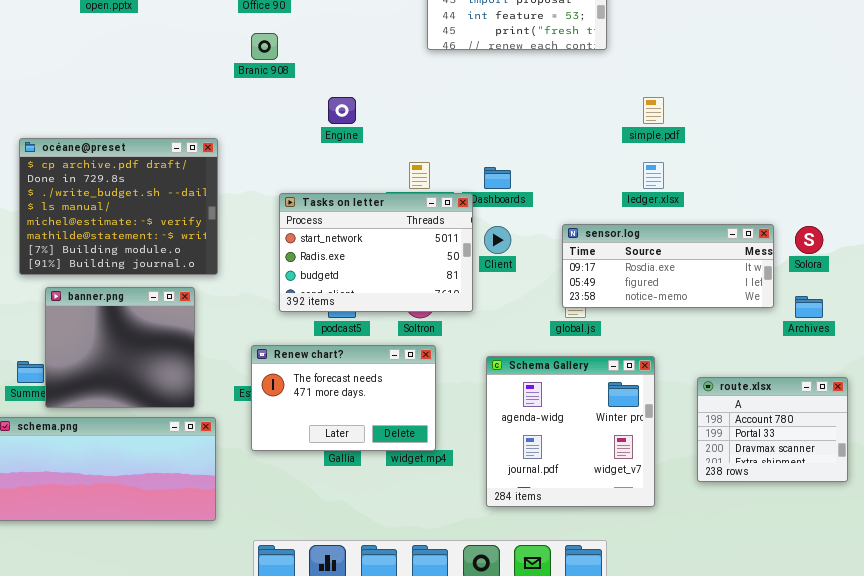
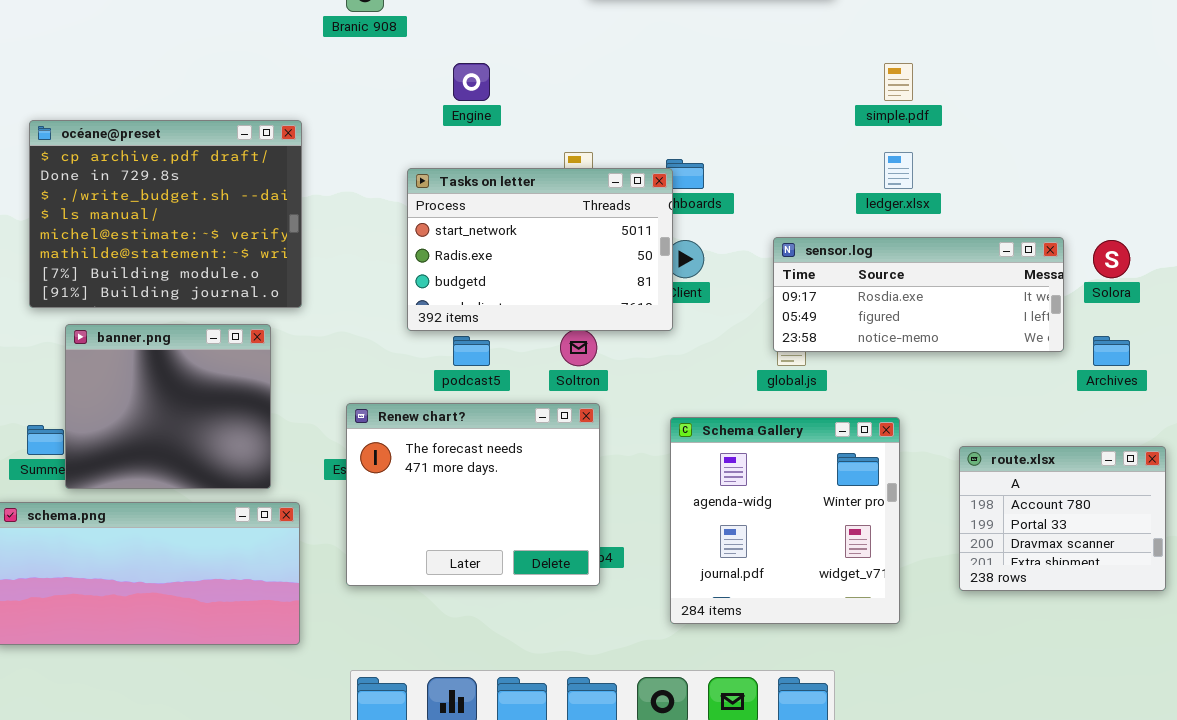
Tasks on letter: [279,193,473,312] -> [407,168,673,331], moved
Renew chart?: [251,345,436,451] -> [346,403,600,586], resized

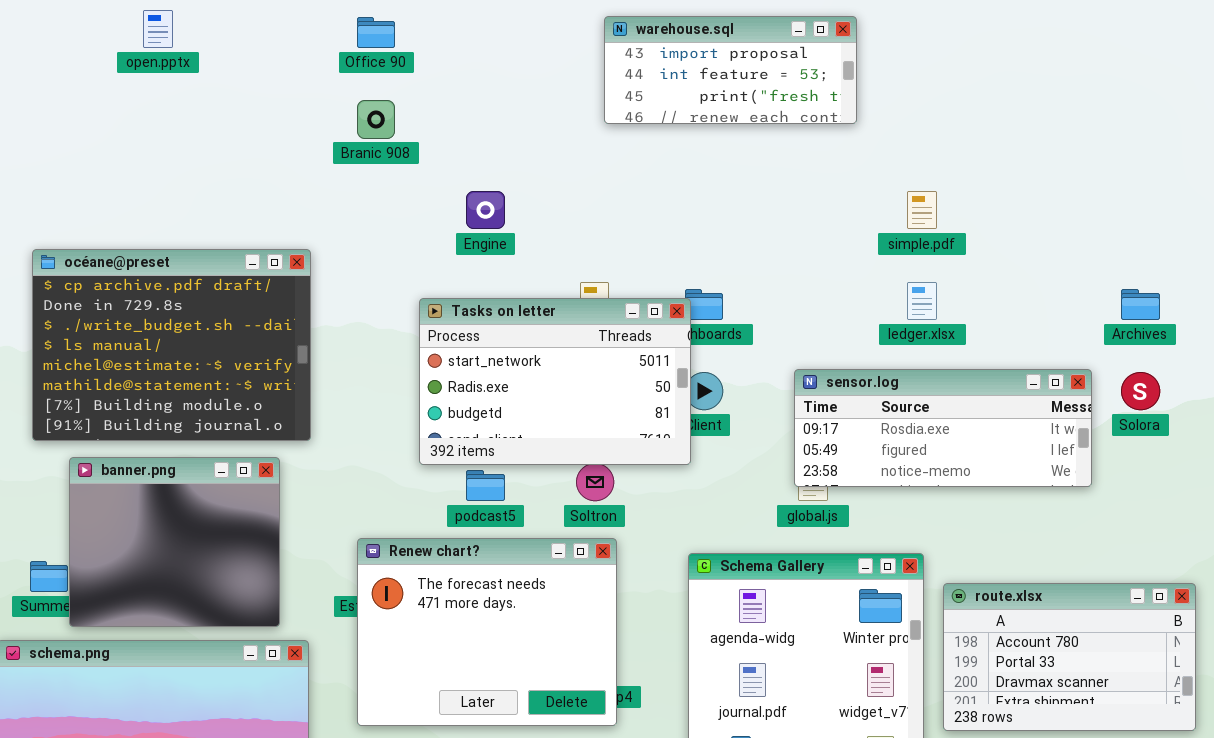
Archives: [1093,336,1130,366] -> [1121,289,1160,320], moved
route.xlsx: [959,446,1166,591] -> [943,583,1196,731], resized

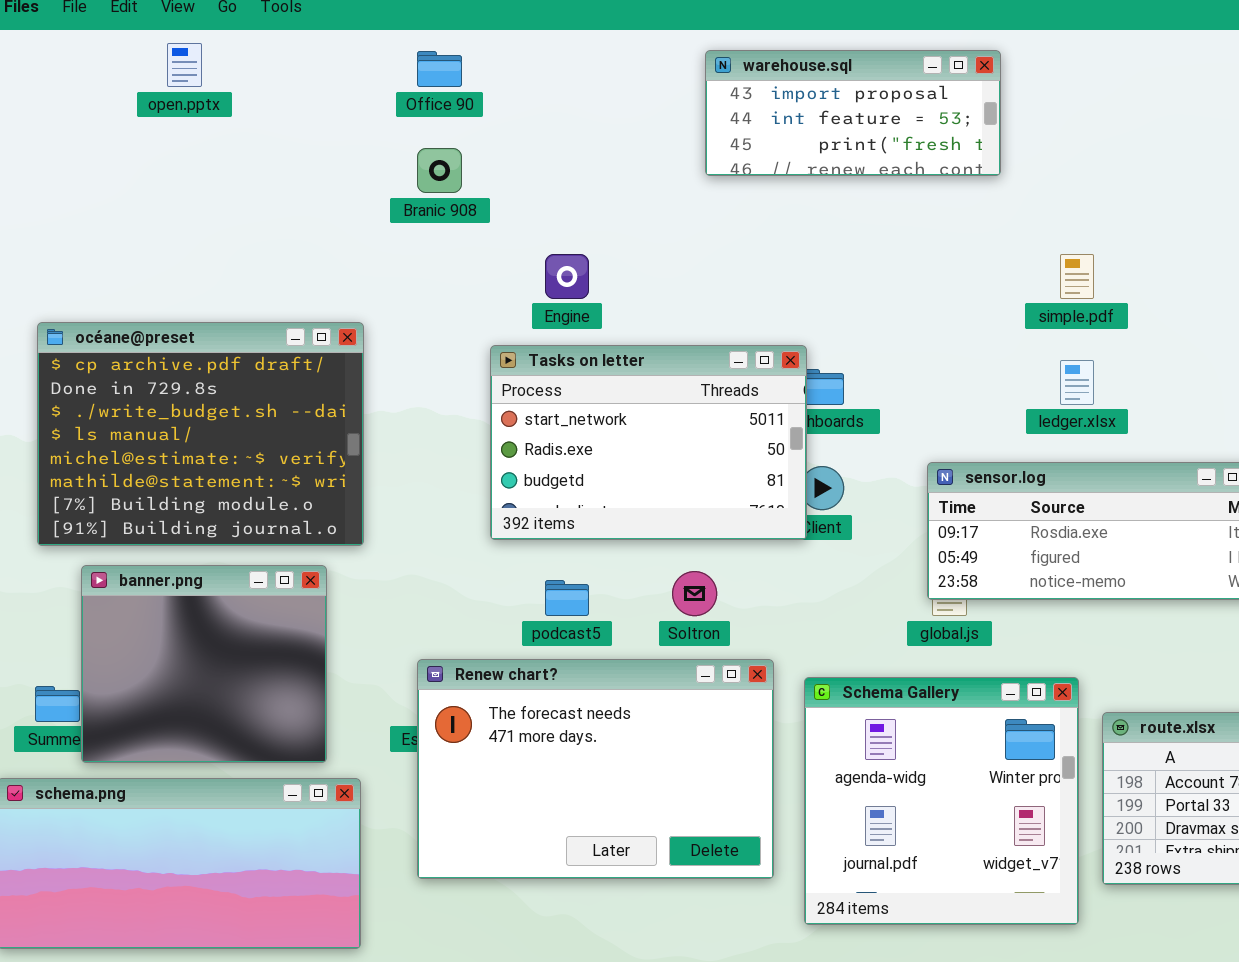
Tasks on letter: [419,298,691,465] -> [490,345,807,540], moved
Renew chart?: [357,538,617,726] -> [417,659,774,879], resized

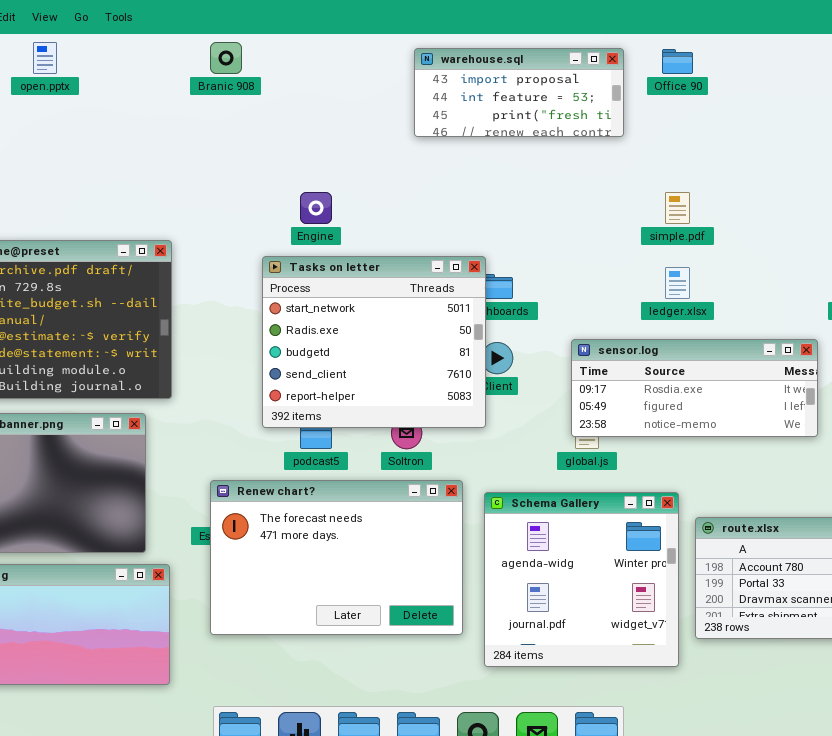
Office 90: [417,51,462,87] -> [662,49,693,74], moved
Branic 908: [417,148,462,193] -> [210,42,242,74], moved
Tasks on letter: [490,345,807,540] -> [262,256,486,428], resized

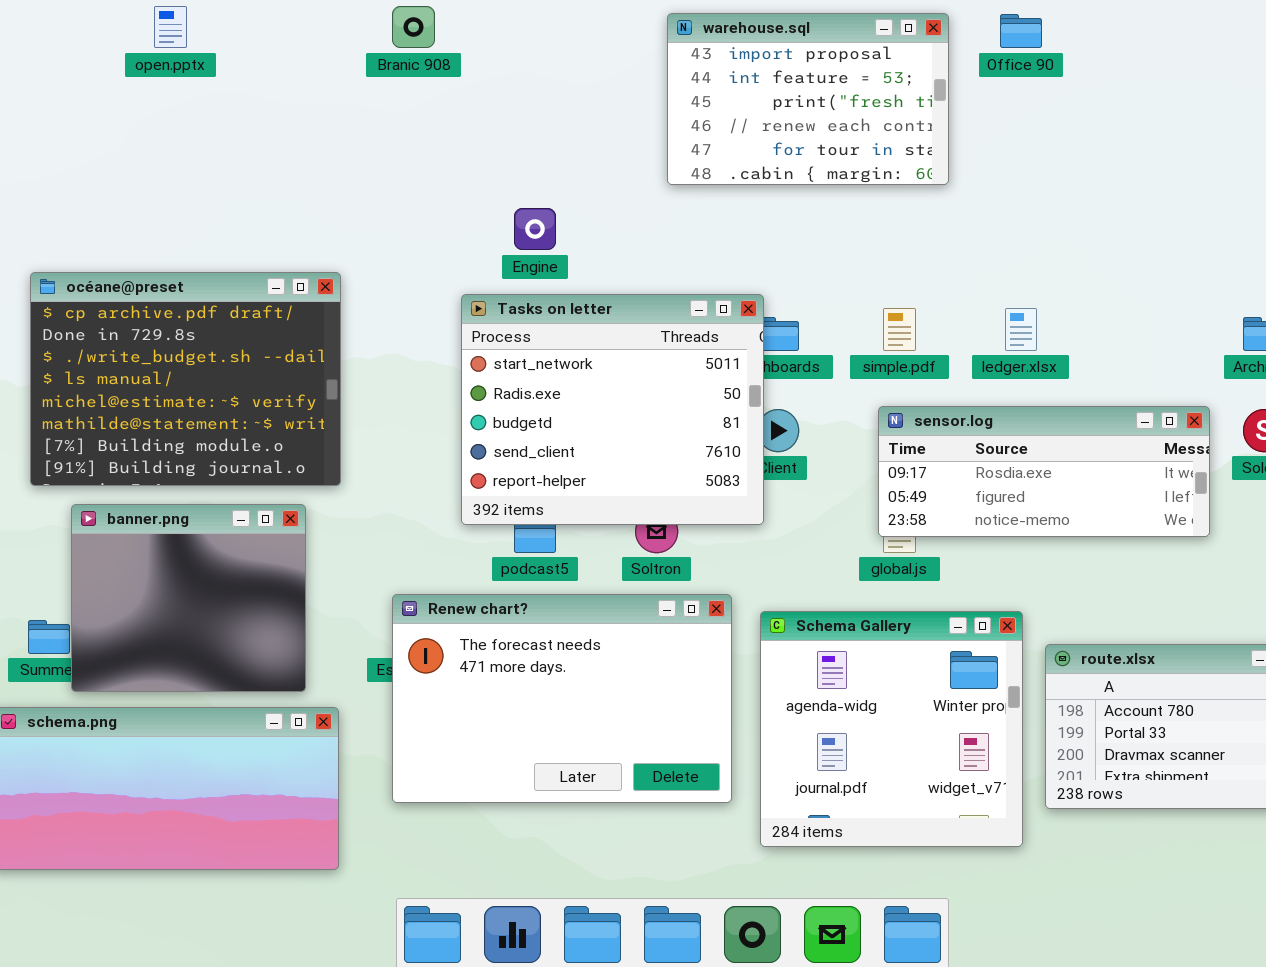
warehouse.sql: [414,48,624,137] -> [667,13,949,185], resized
simple.pdf: [665,192,690,224] -> [883,308,916,351], moved

